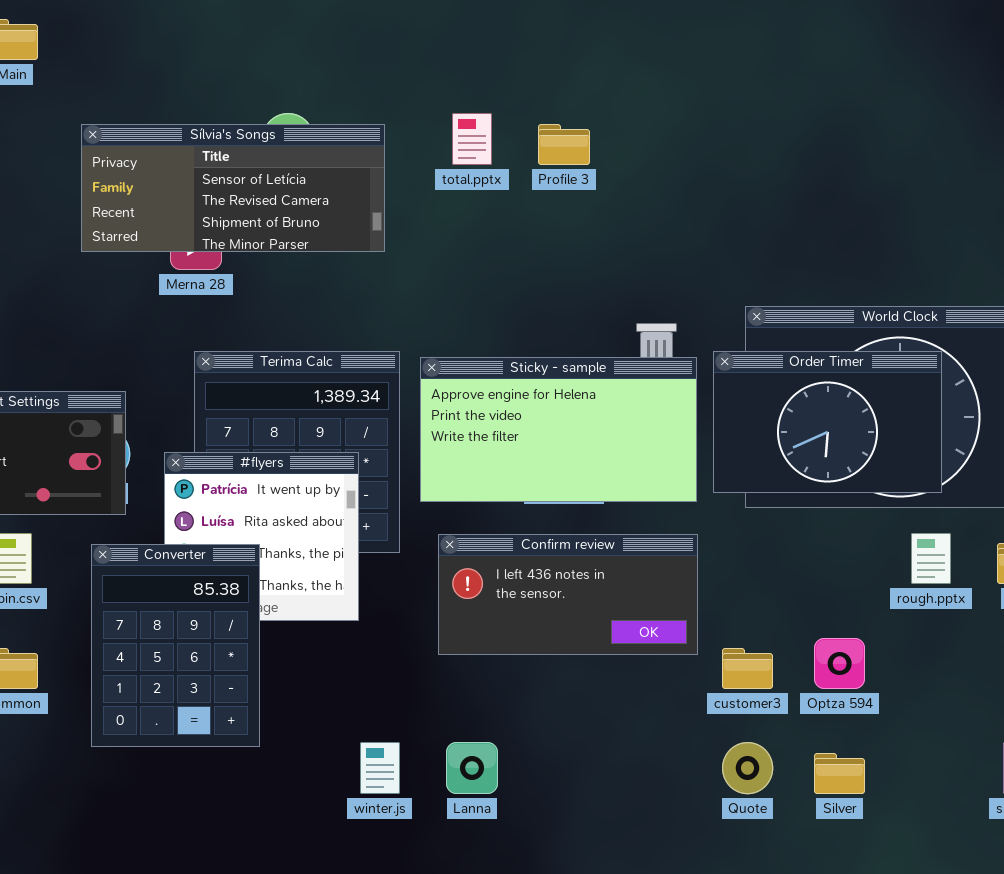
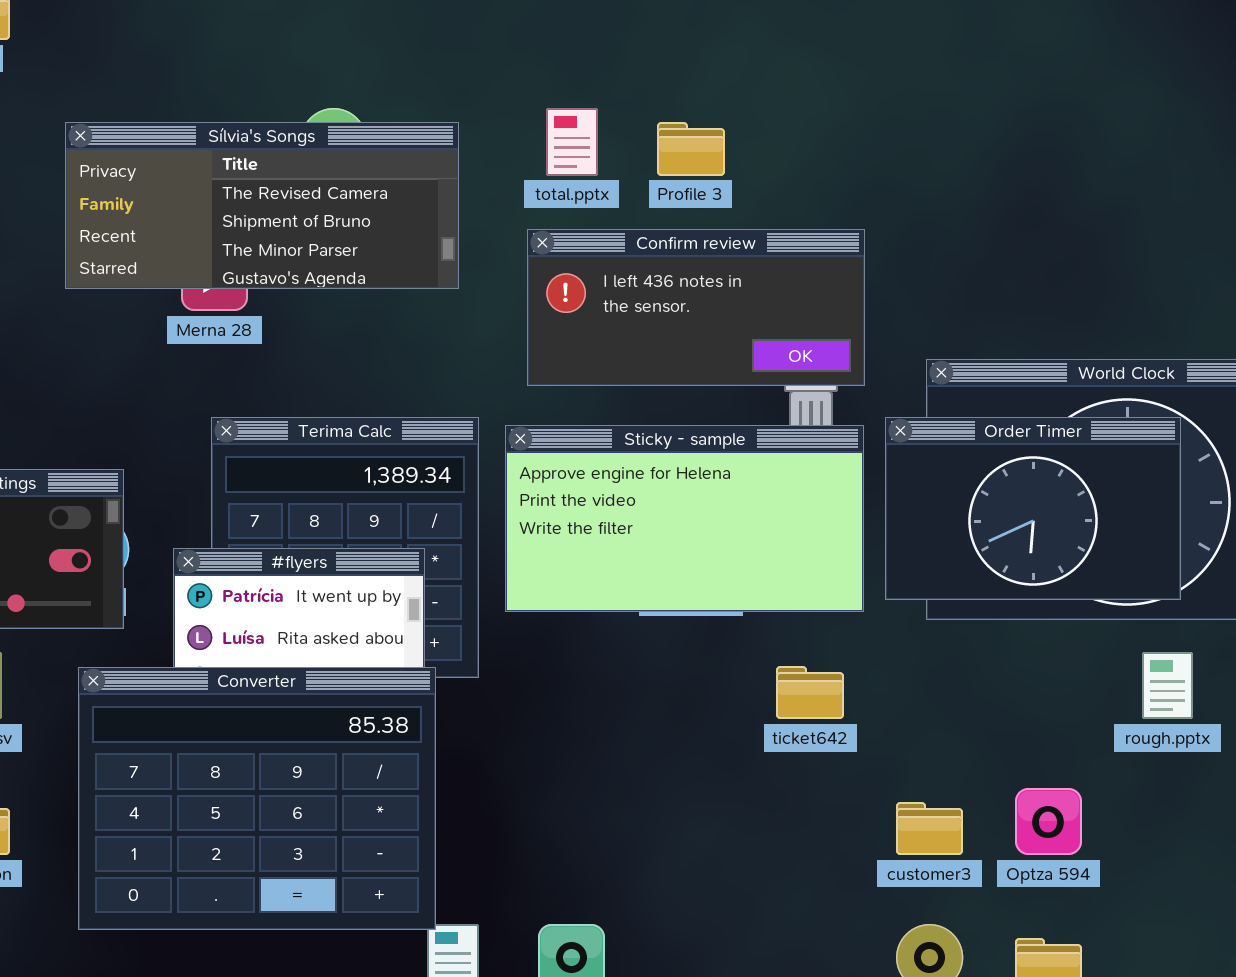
Sílvia's Songs: [81,124,385,252] -> [65,122,459,289], scrolled down 1 row
Confirm review: [438,534,698,655] -> [527,229,865,386], moved
Converter: [91,544,260,747] -> [78,667,436,930], resized

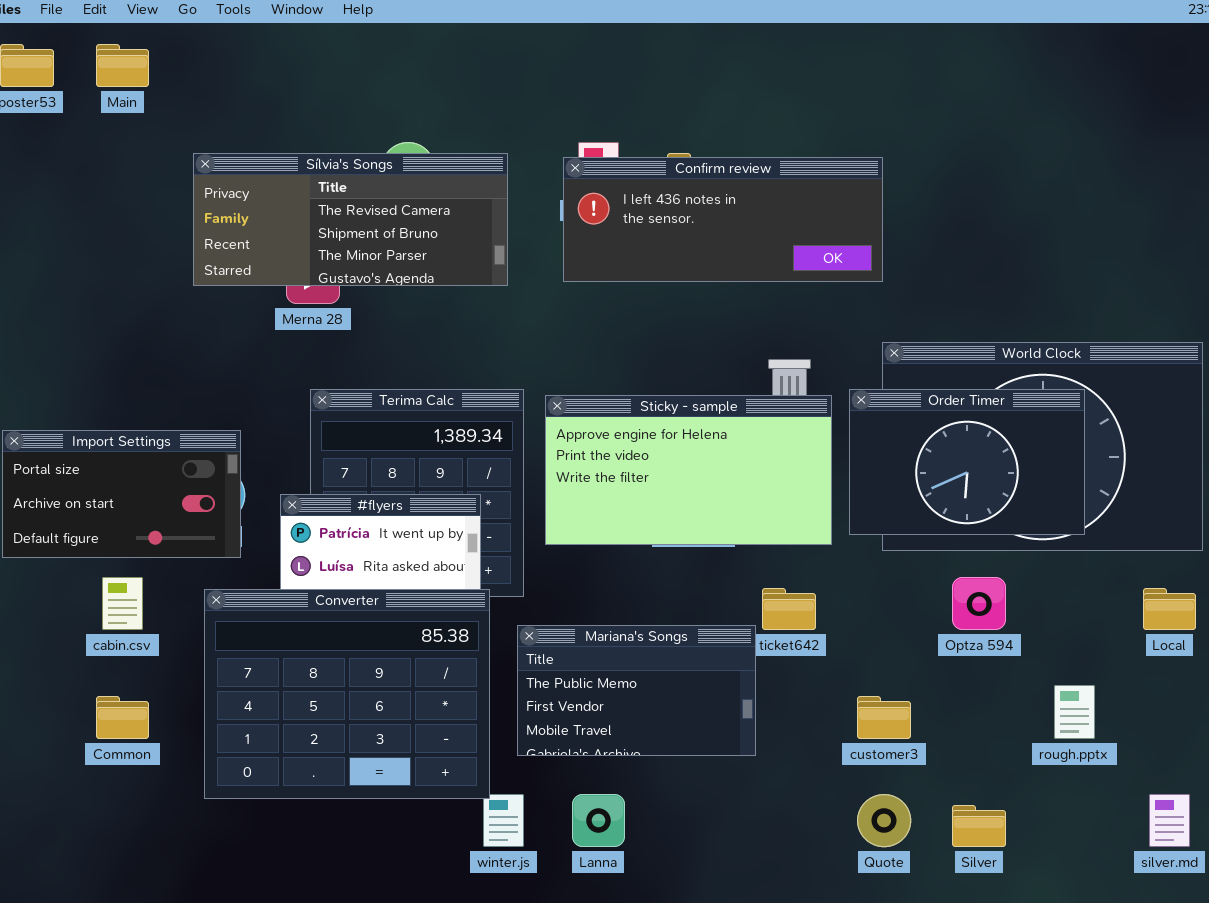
Confirm review: [527,229,865,386] -> [563,157,883,282], moved, resized
rough.pptx: [1142,652,1193,719] -> [1054,685,1095,739], moved
Mariana's Songs: none -> [517,625,756,756], opened
Optza 594: [1015,788,1082,855] -> [952,577,1006,630], moved

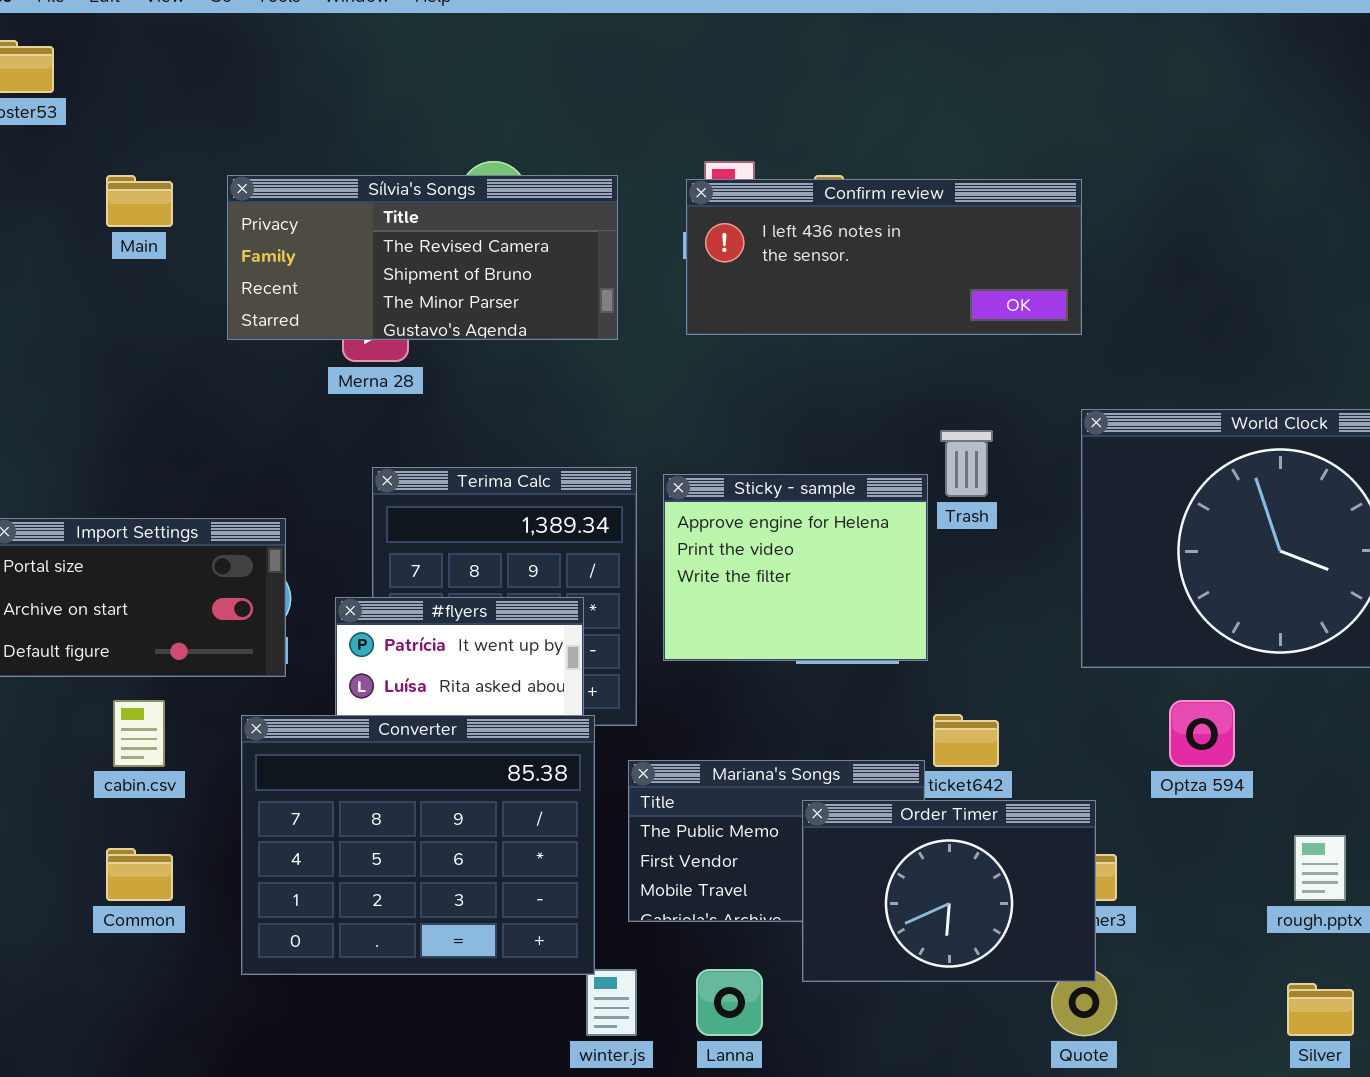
Main: [96,44,149,87] -> [106,175,173,227], moved
Order Timer: [849,389,1085,535] -> [802,800,1096,982], moved
Sticky - sample: [545,395,832,545] -> [663,474,928,661], resized
Silver: [952,805,1006,847] -> [1287,983,1354,1036], moved

